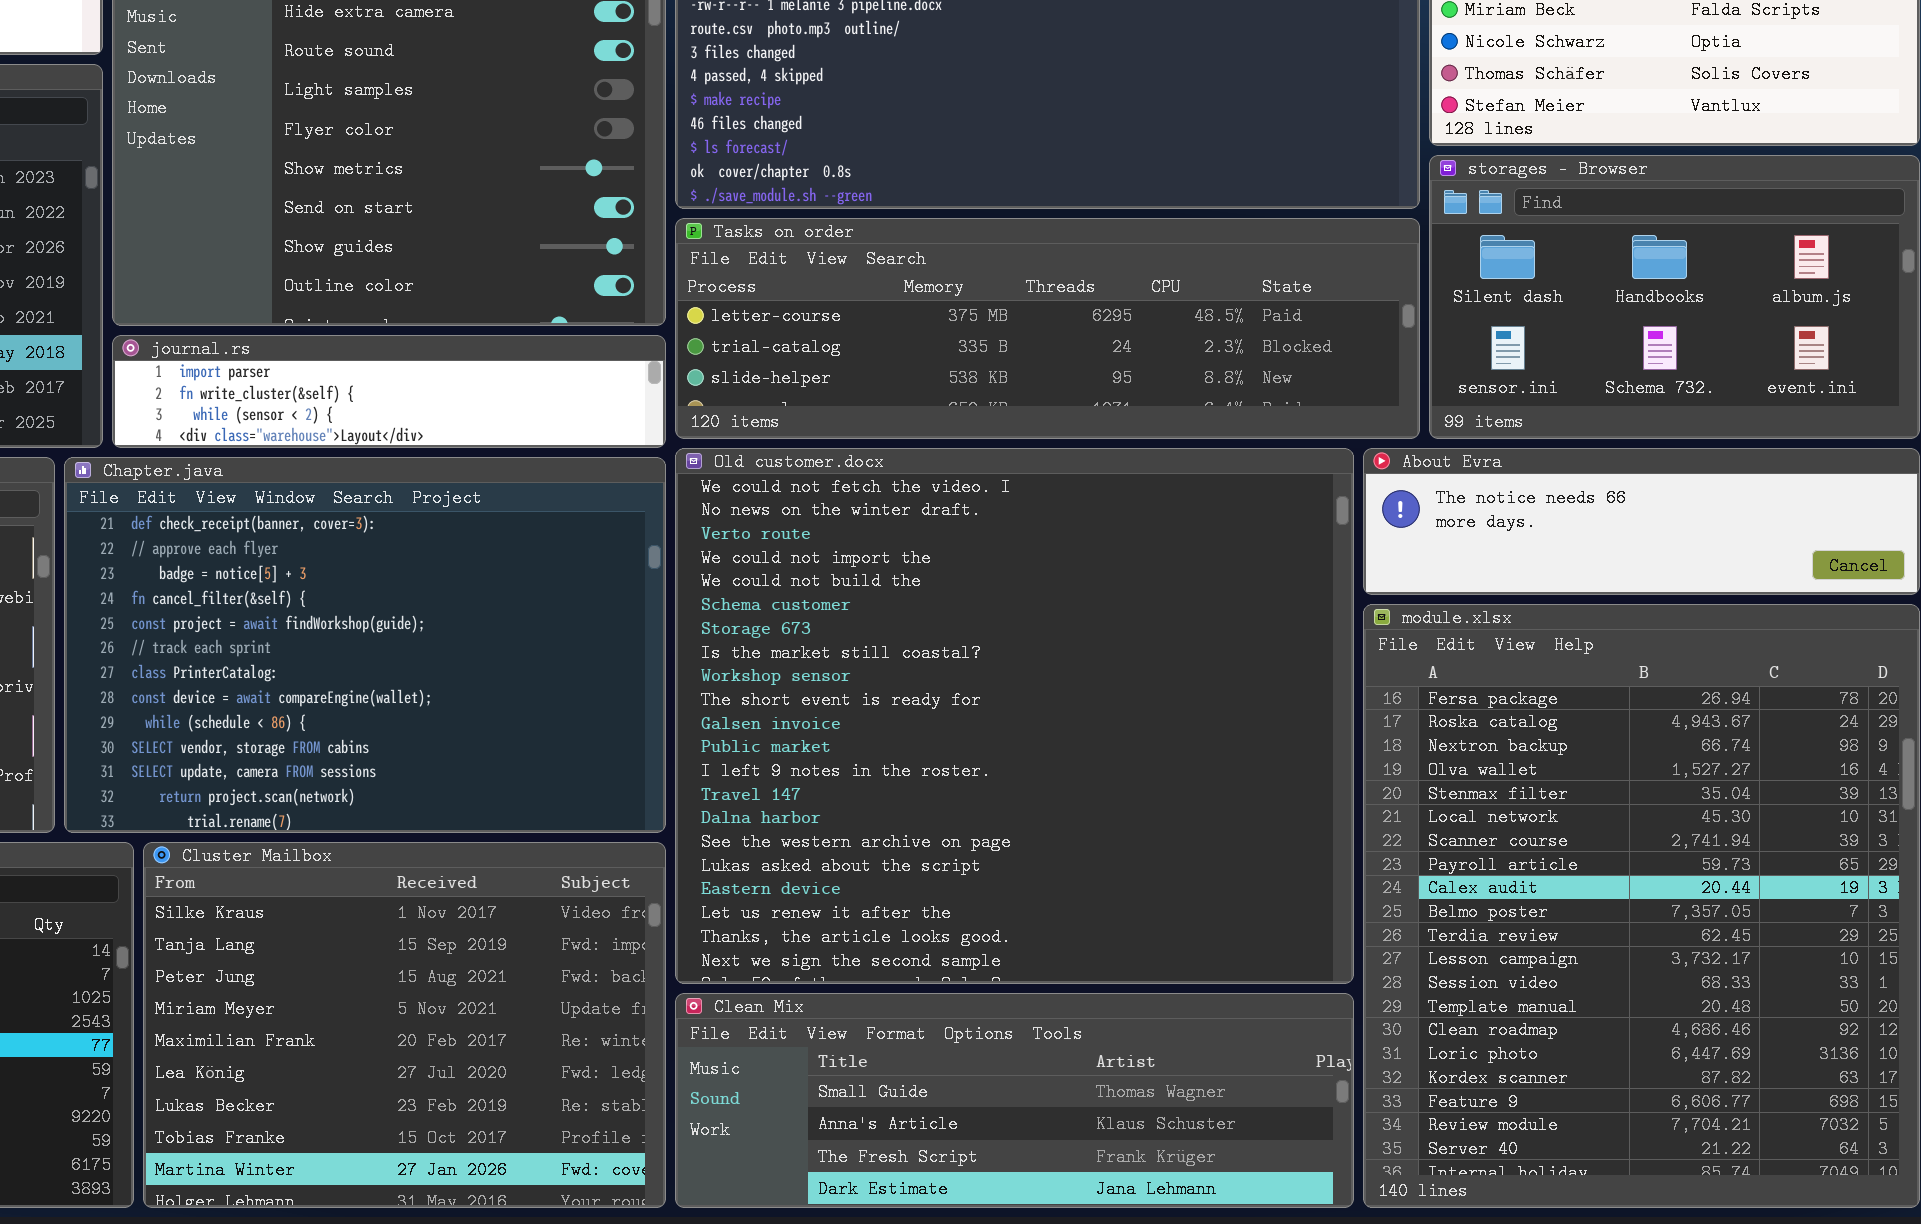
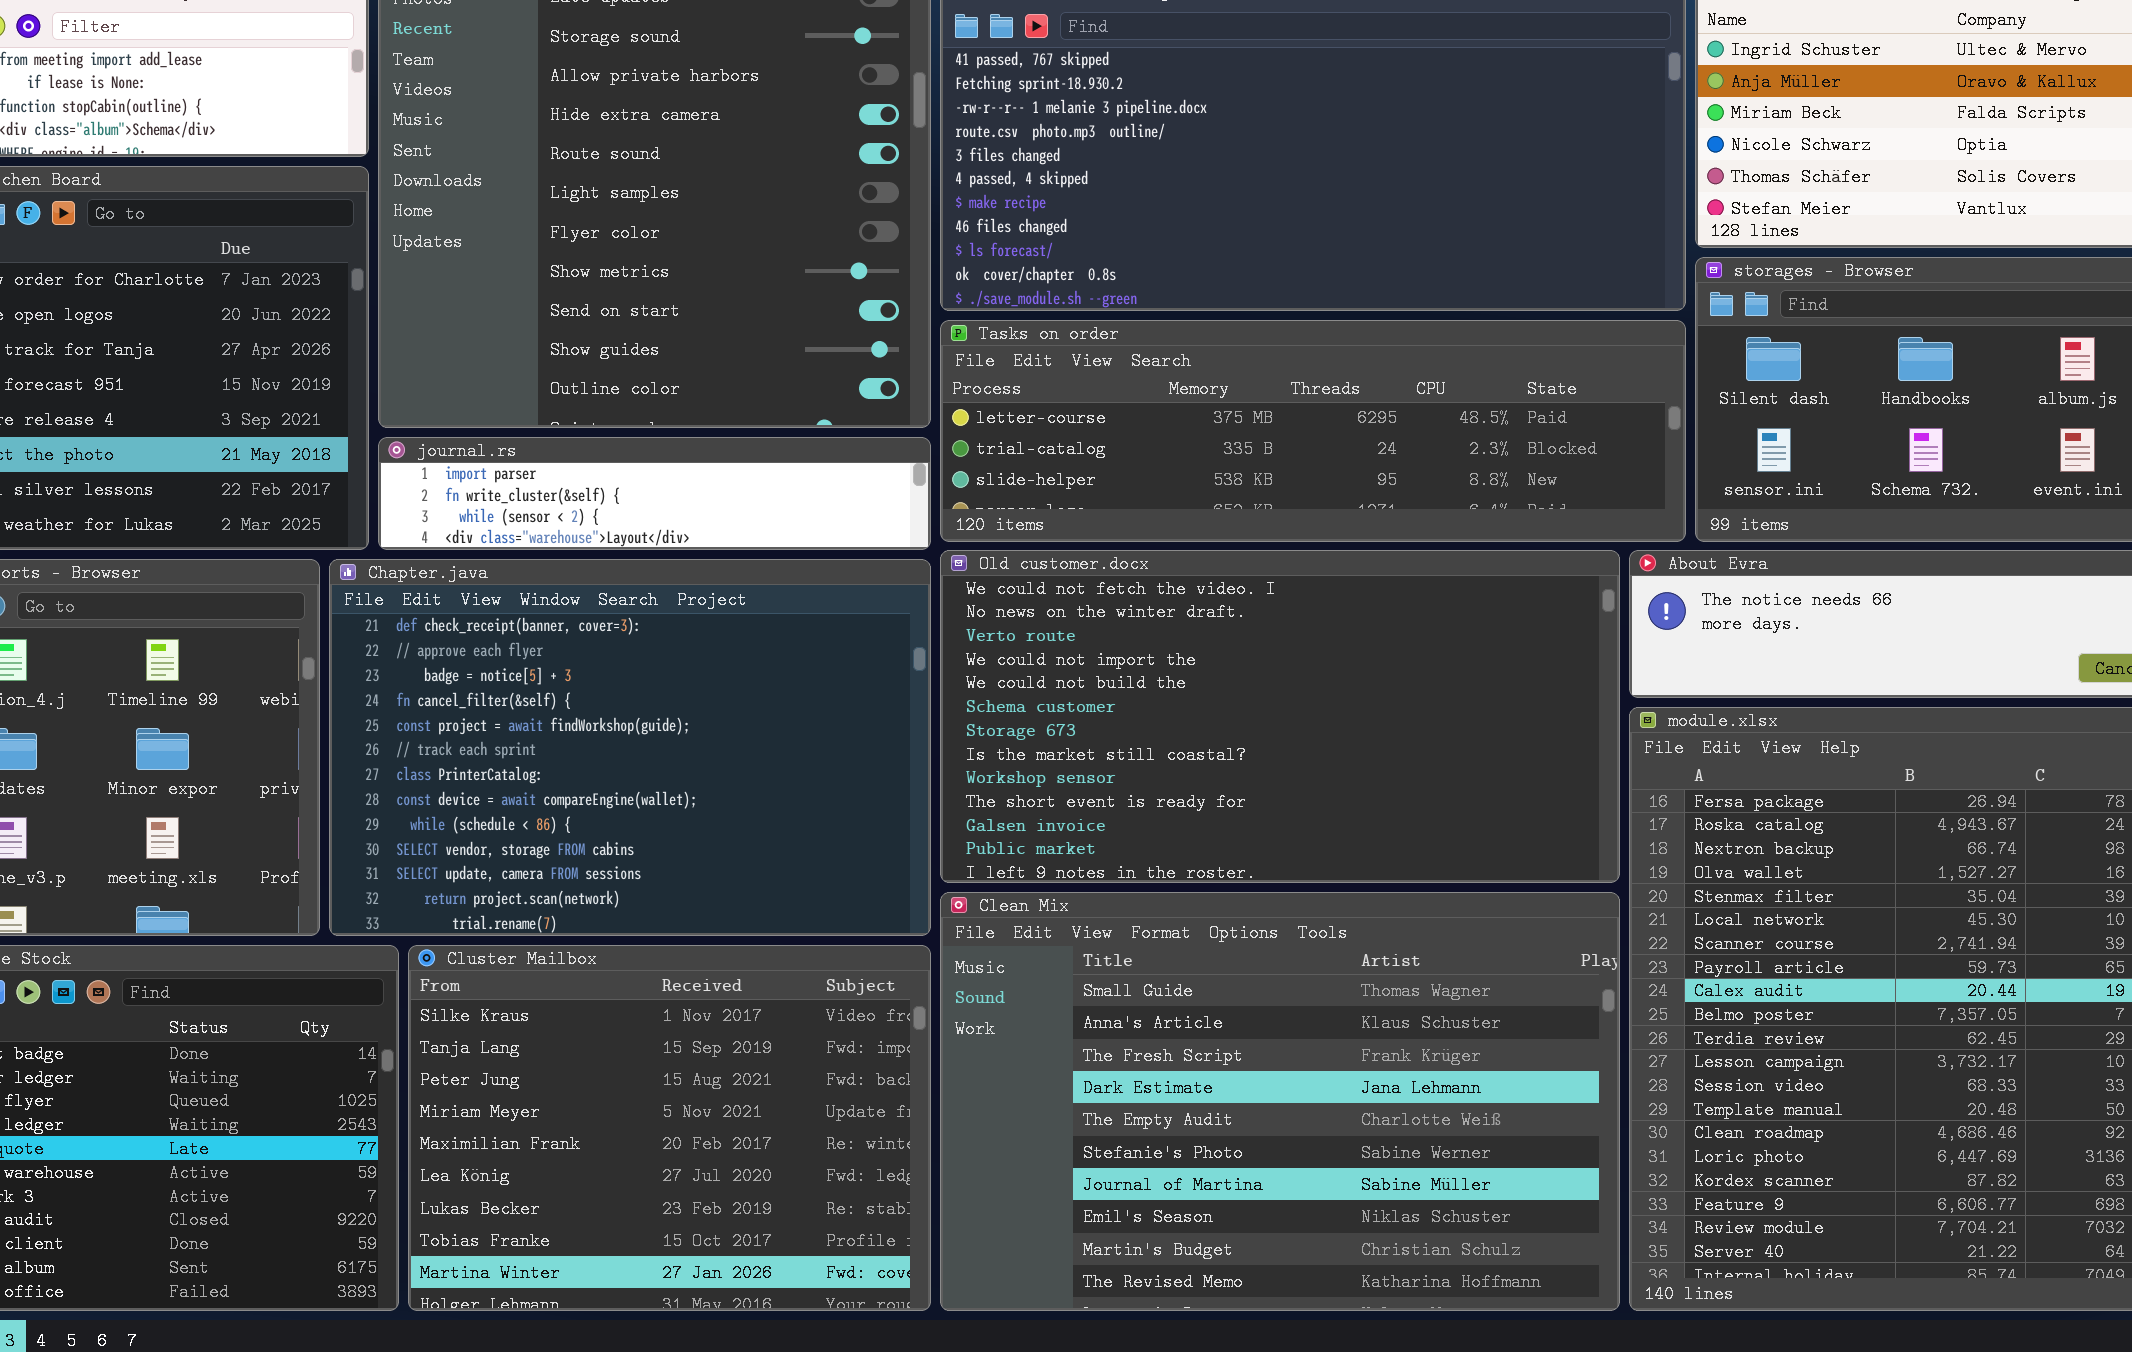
Old customer.docx: [675,448,1354,984] -> [940,550,1620,883], resized
Clean Mix: [675,993,1354,1208] -> [940,892,1620,1311], resized

